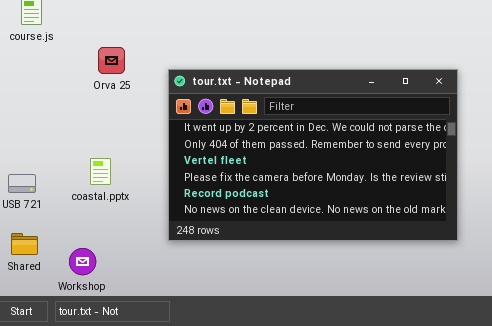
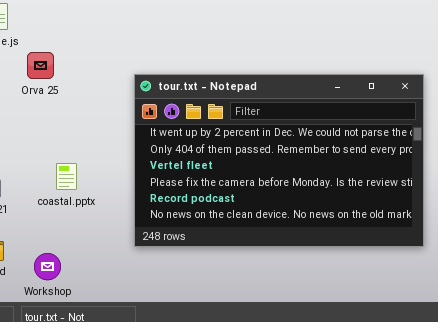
Orva 25: [98,47,125,74] -> [27,52,54,79], moved

